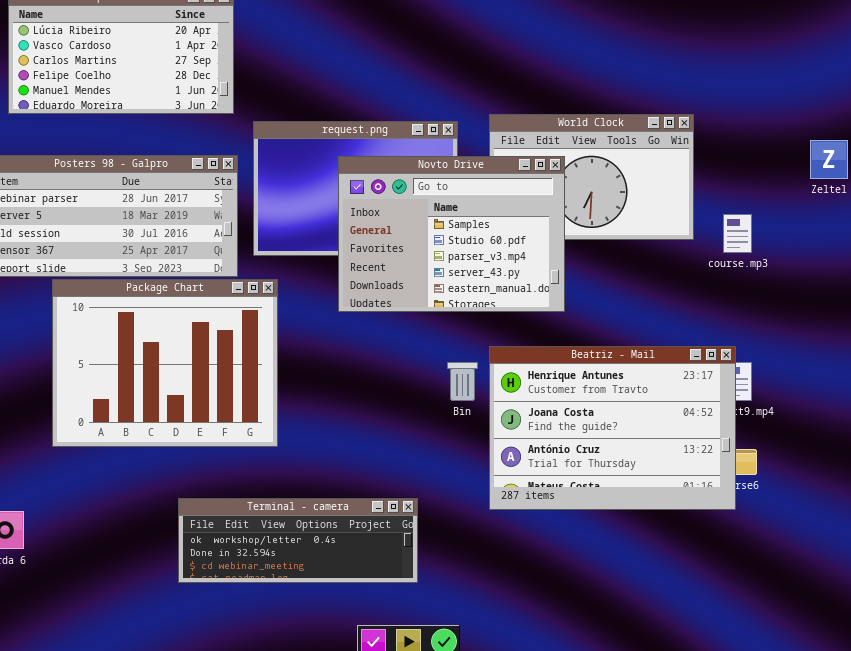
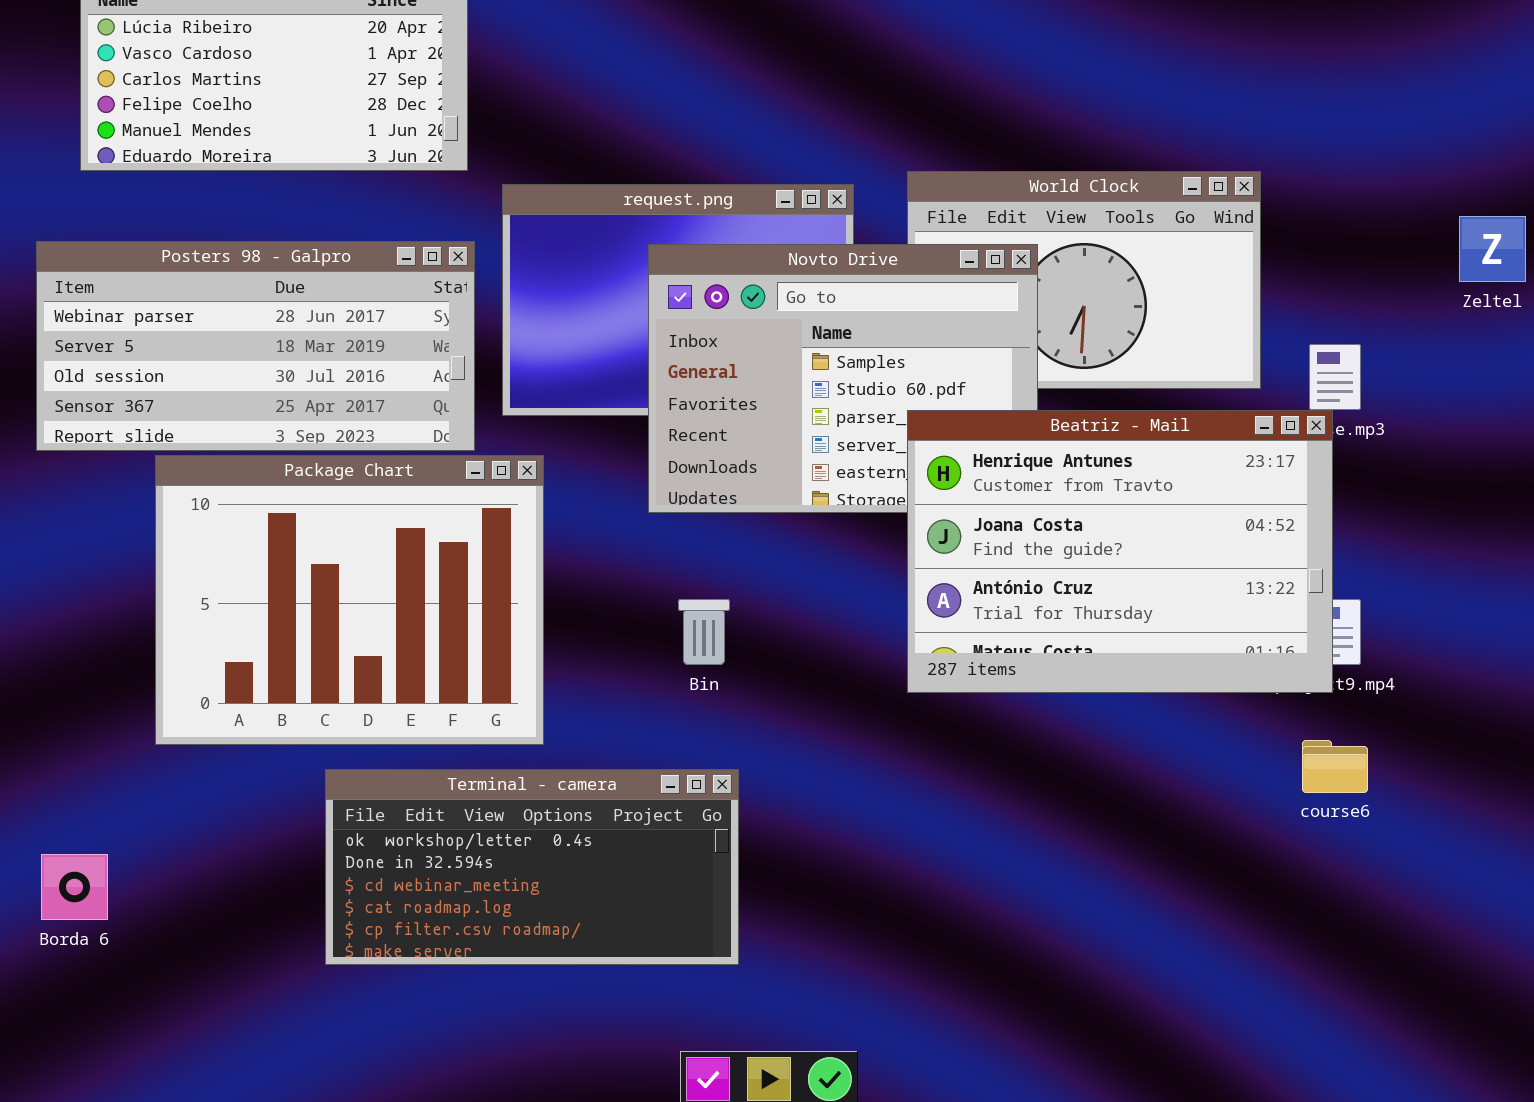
Beatriz - Mail: [489,346,736,510] -> [907,410,1333,693], moved
Bin: [447,362,478,401] -> [678,599,730,665], moved
Terminal - camera: [178,498,418,583] -> [325,769,739,965], moved, resized

